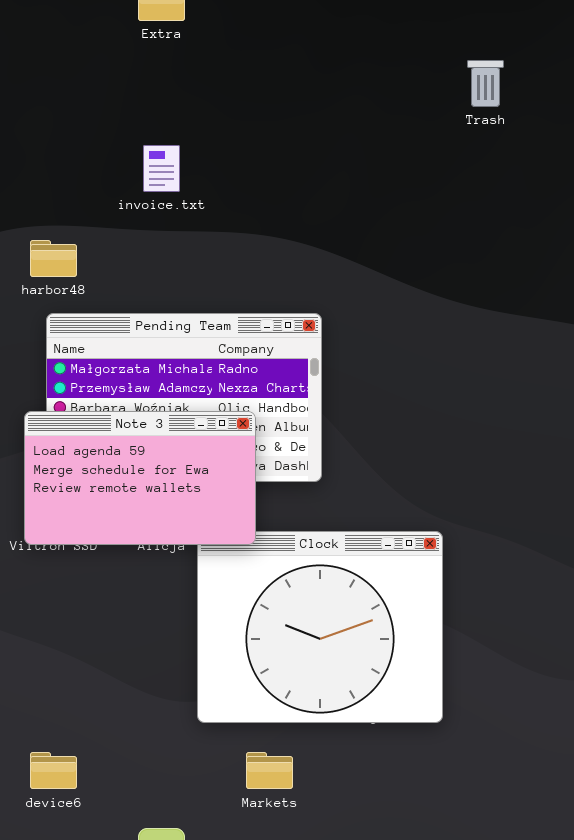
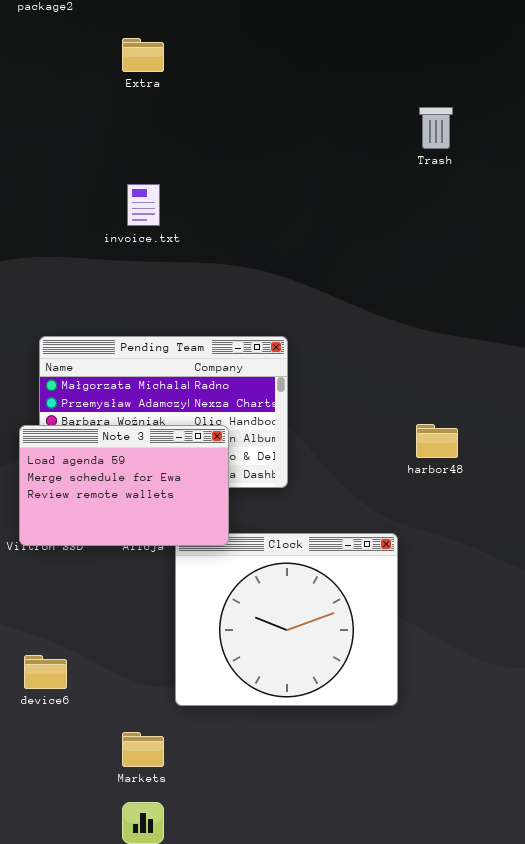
harbor48: [30,240,77,277] -> [416,424,458,458], moved
device6: [30,752,77,789] -> [24,655,67,689], moved
Markets: [246,752,293,789] -> [122,732,164,767], moved

